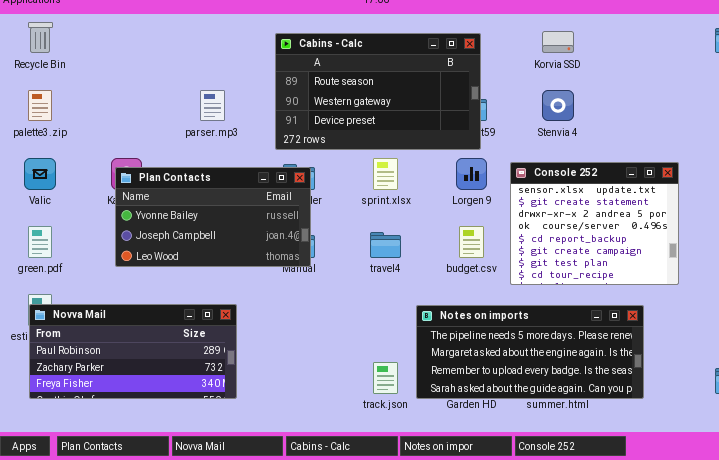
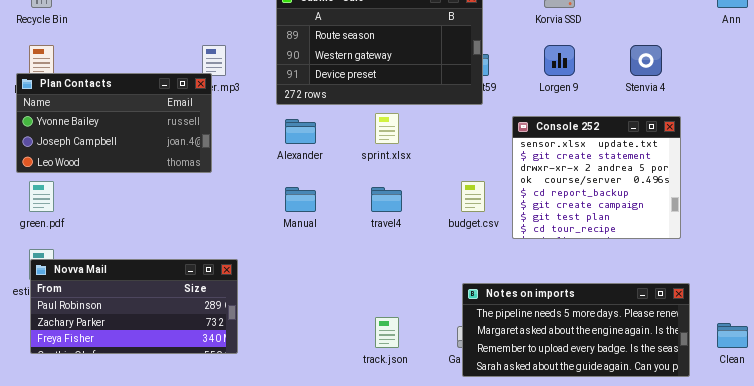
Stenvia 4: [542,90,574,121] -> [630,45,662,76], moved
Lorgen 9: [456,158,487,190] -> [544,45,575,76], moved
Plan Contacts: [115,167,311,267] -> [16,73,212,173], moved
Notes on imports: [416,305,644,399] -> [462,283,690,377], moved

